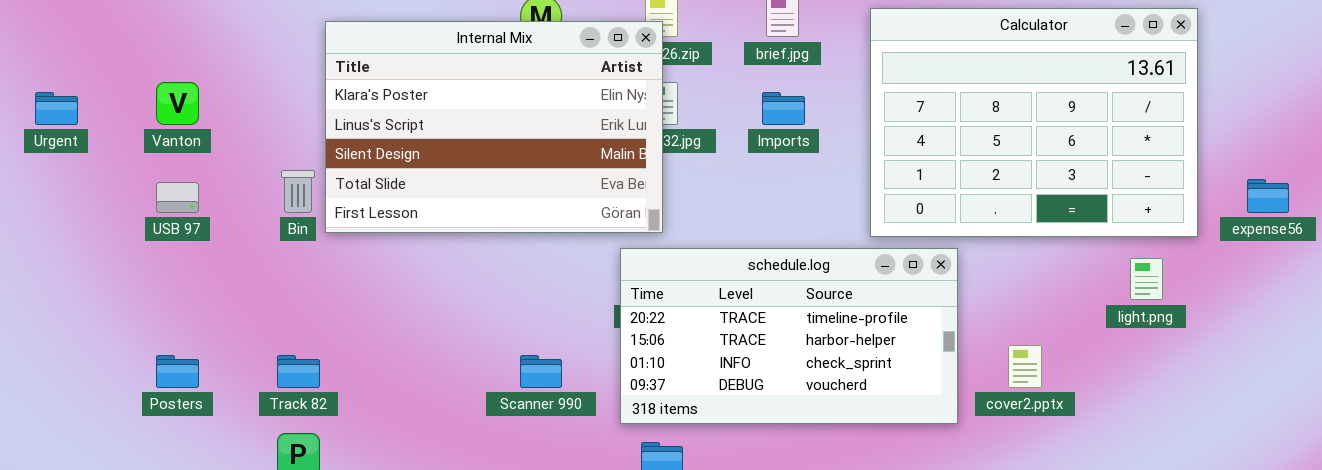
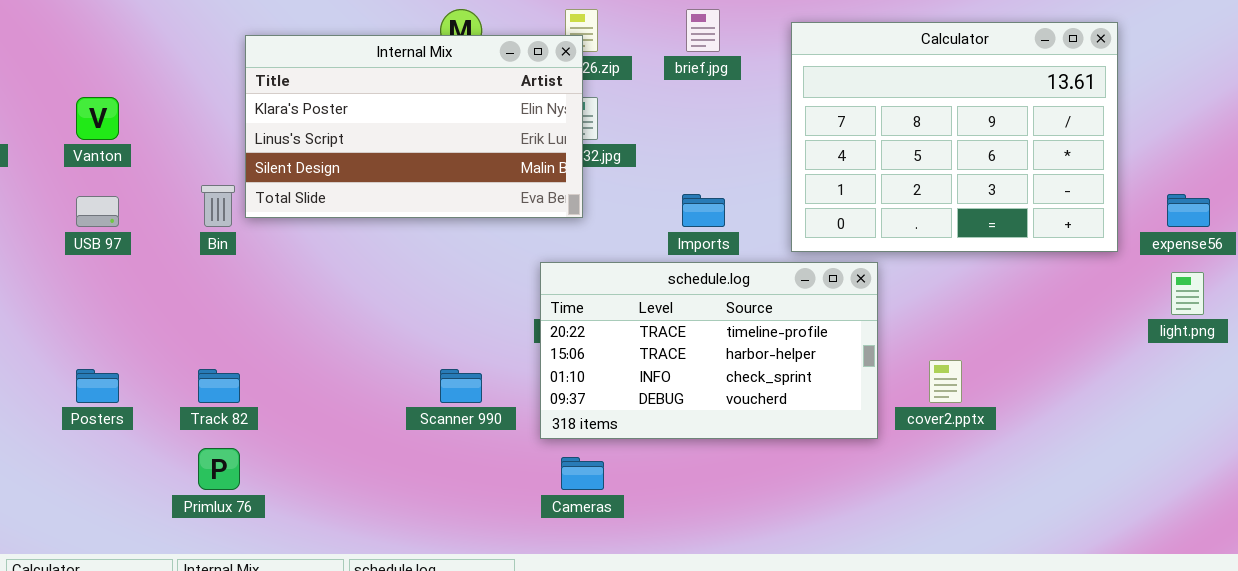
Internal Mix: [325,21,663,233] -> [245,35,583,218], resized
Imports: [762,92,805,125] -> [682,194,725,227], moved
light.png: [1130,258,1163,300] -> [1171,272,1204,315], moved

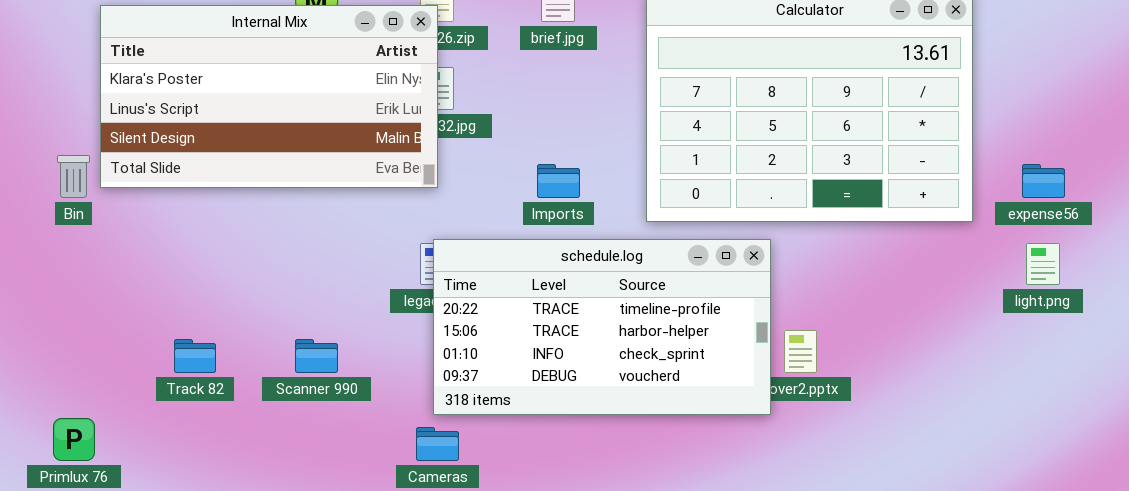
schedule.log: [540,262,878,439] -> [433,239,771,415], moved
Track 82: [198,369,240,403] -> [174,339,216,373], moved

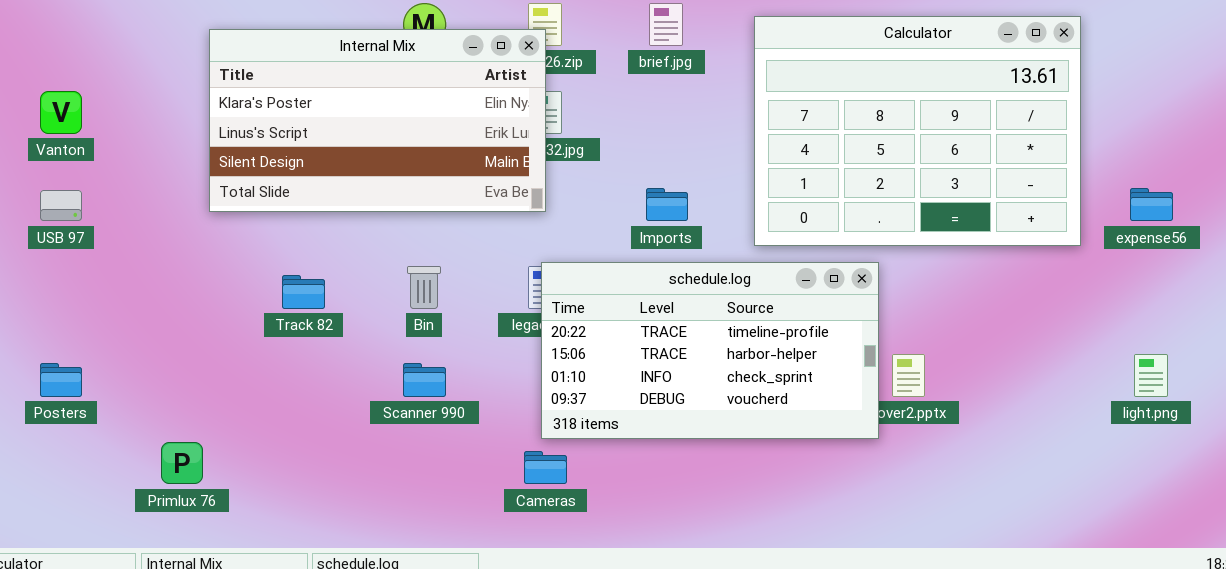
Bin: [57,155,90,198] -> [407,266,441,309], moved
light.png: [1026,243,1060,285] -> [1134,354,1168,397], moved
Track 82: [174,339,216,373] -> [282,275,325,309], moved

